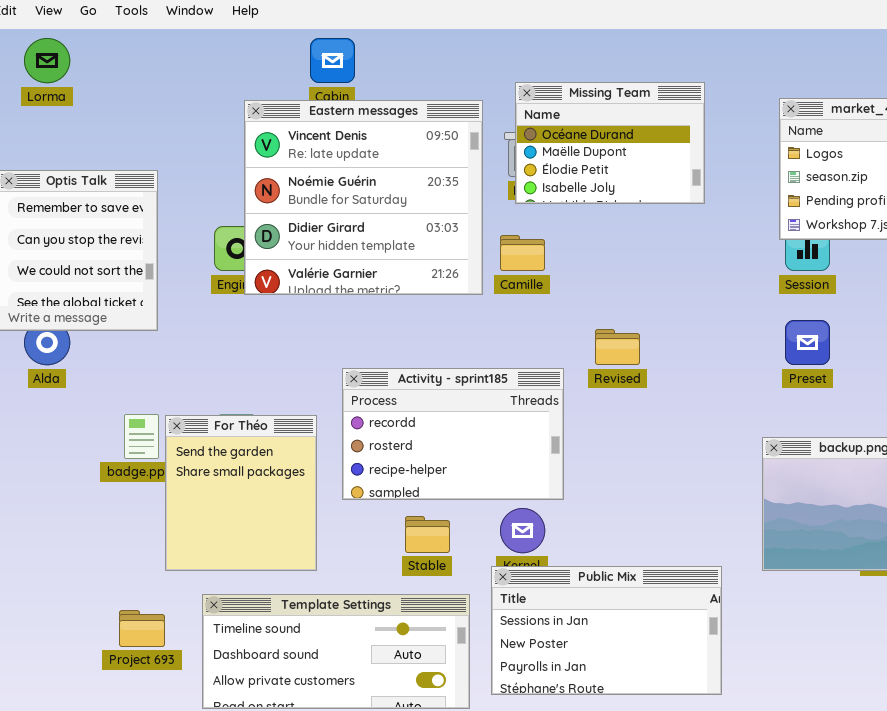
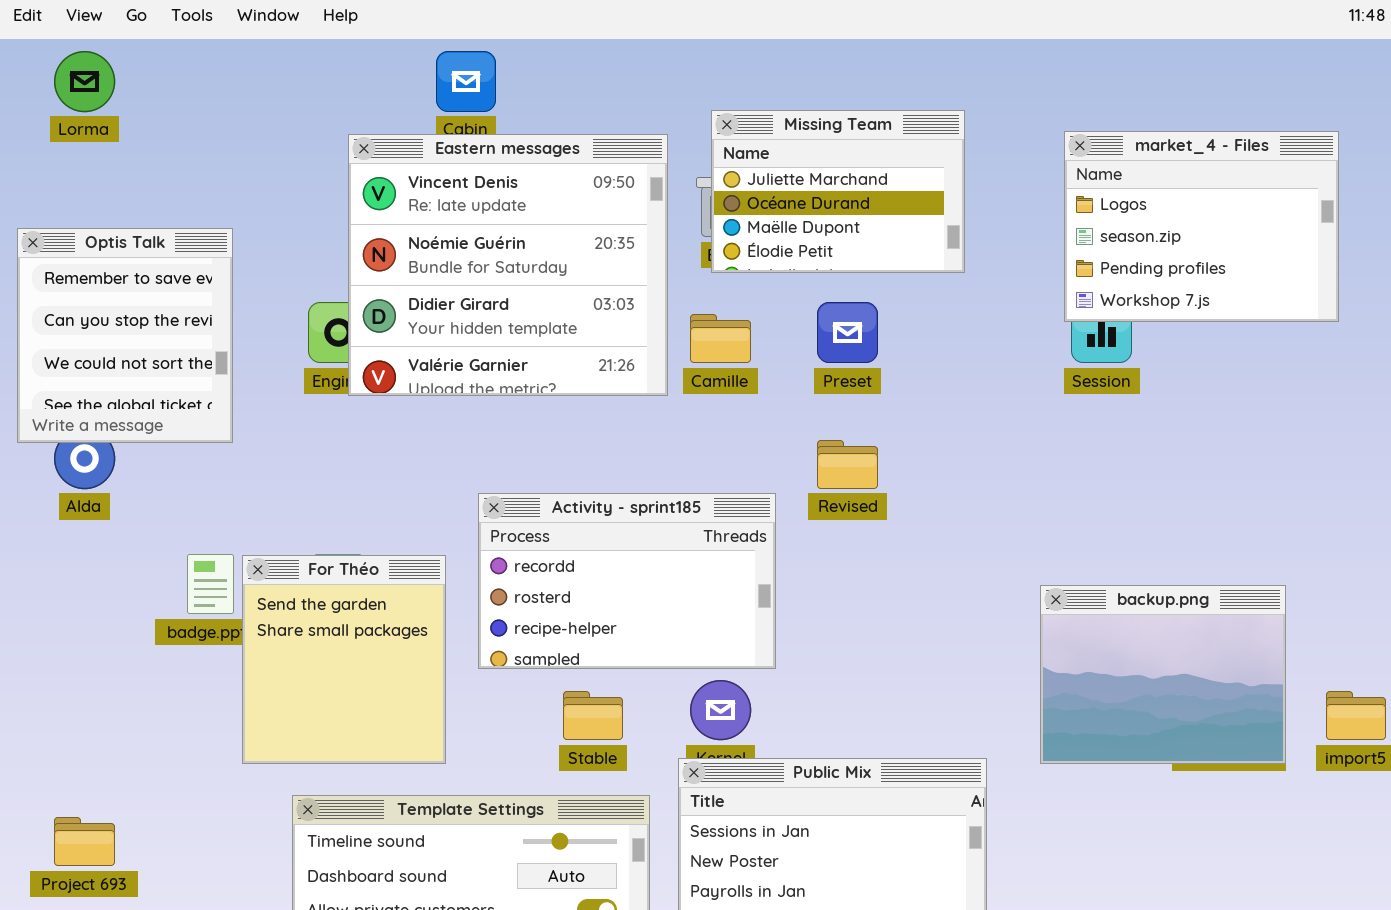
Missing Team: [515,82,705,204] -> [711,110,965,273], scrolled up 1 row
Preset: [785,320,830,365] -> [817,302,878,363], moved
Project 693: [119,610,165,647] -> [54,817,115,866], moved

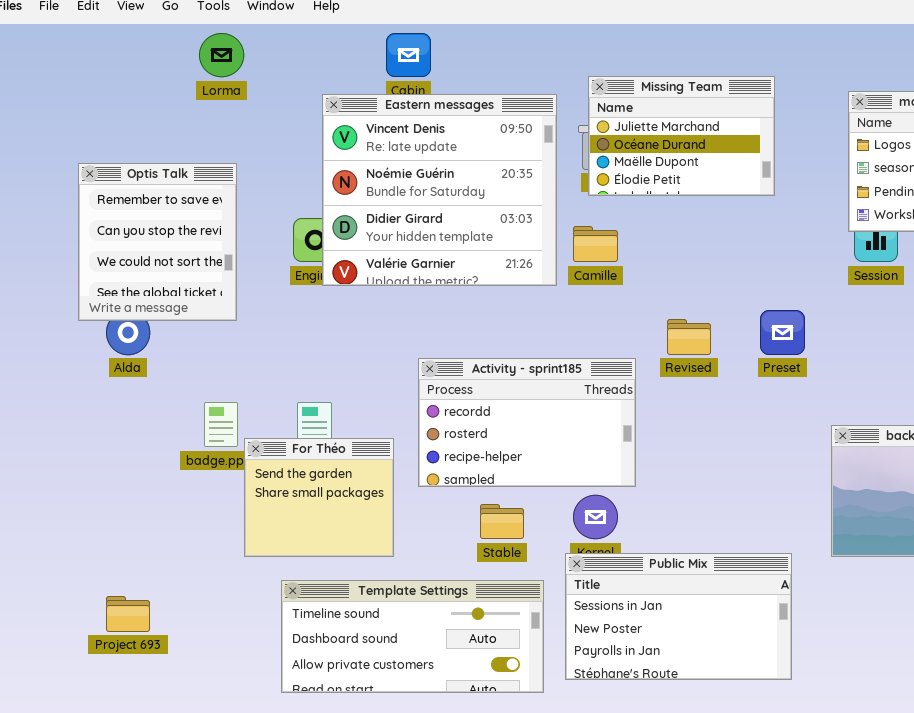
Lorma: [54,51,115,112] -> [199,33,244,77], moved
Preset: [817,302,878,363] -> [760,310,805,355], moved
For Théo: [242,555,446,764] -> [244,438,394,557], resized

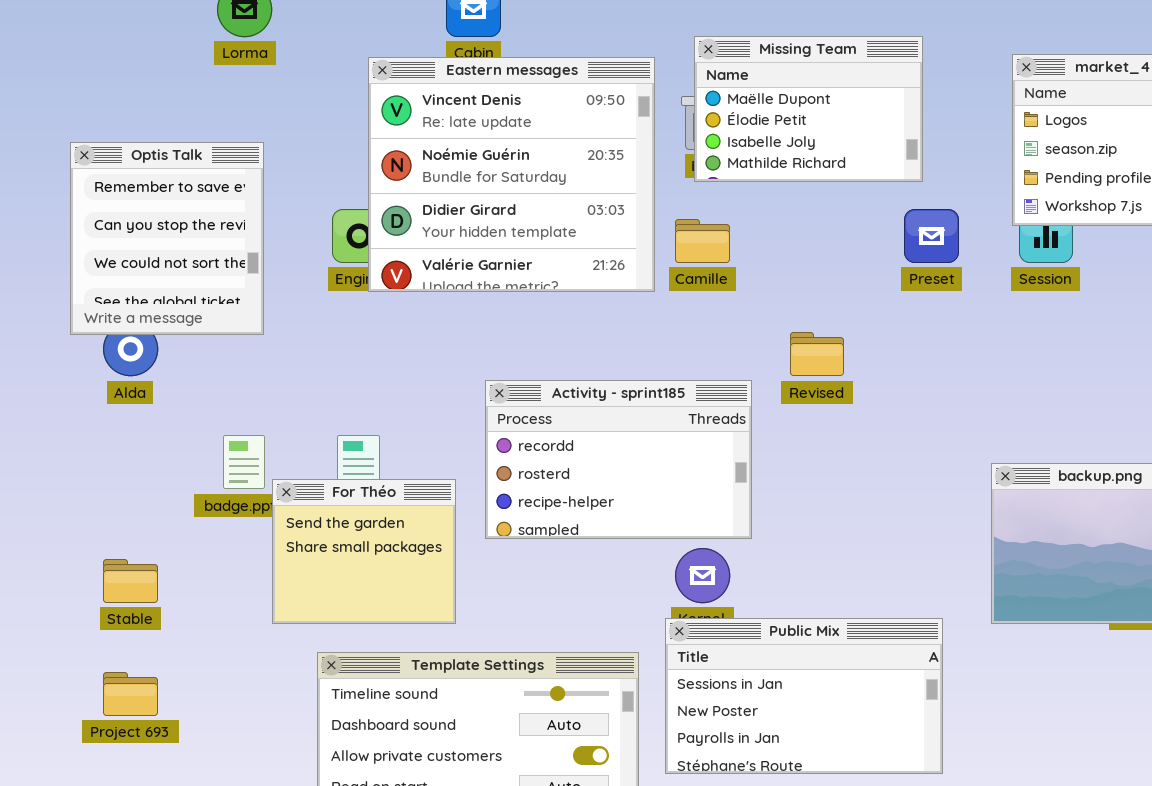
Missing Team: [588,76,775,196] -> [694,36,923,182], scrolled down 2 rows
Preset: [760,310,805,355] -> [904,209,959,263], moved
Stable: [480,504,524,539] -> [103,559,158,603], moved

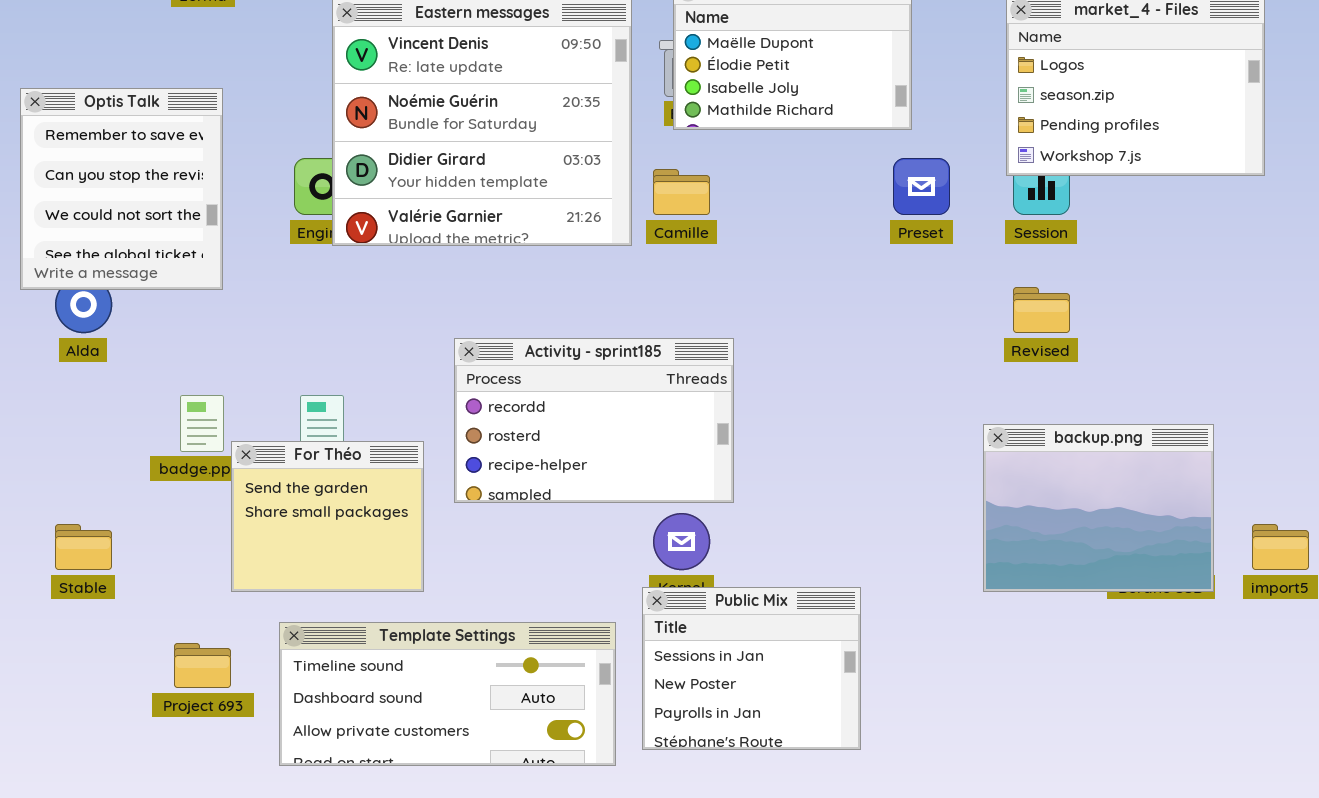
Revised: [790,332,844,376] -> [1013,287,1070,333], moved
Public Mix: [665,618,943,774] -> [642,587,861,750], resized
Project 693: [103,672,158,716] -> [174,643,231,688], moved

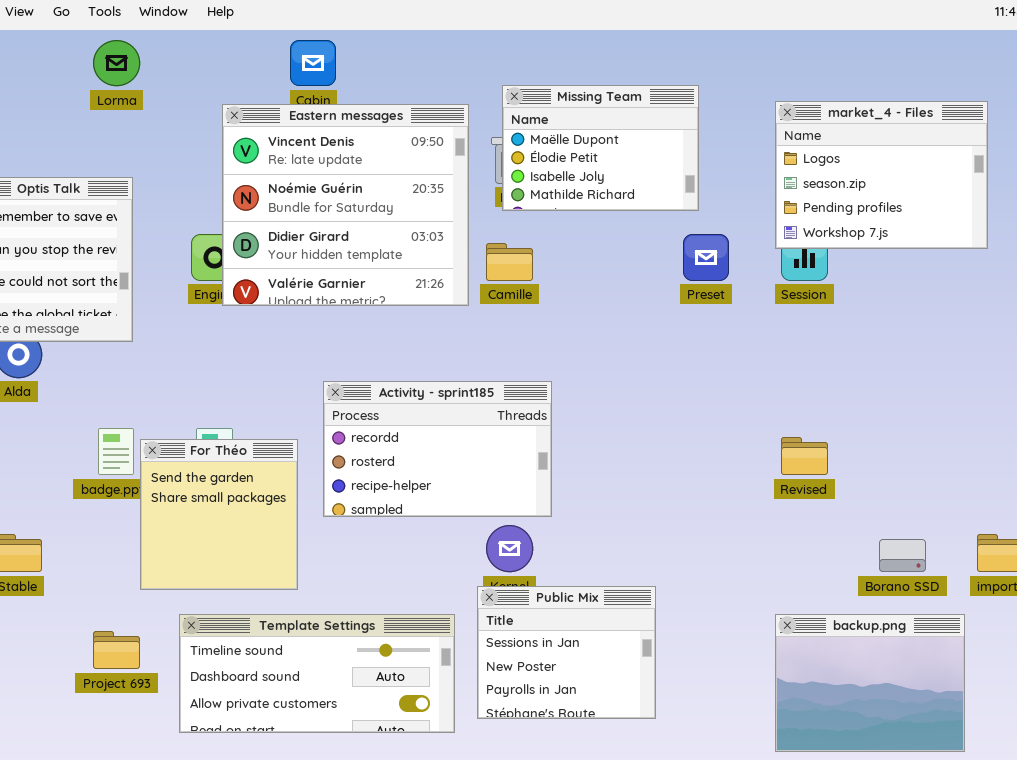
Revised: [1013,287,1070,333] -> [781,437,828,475], moved
backup.png: [983,424,1214,592] -> [775,614,965,752], moved
For Théo: [231,441,424,592] -> [140,439,298,590], resized

